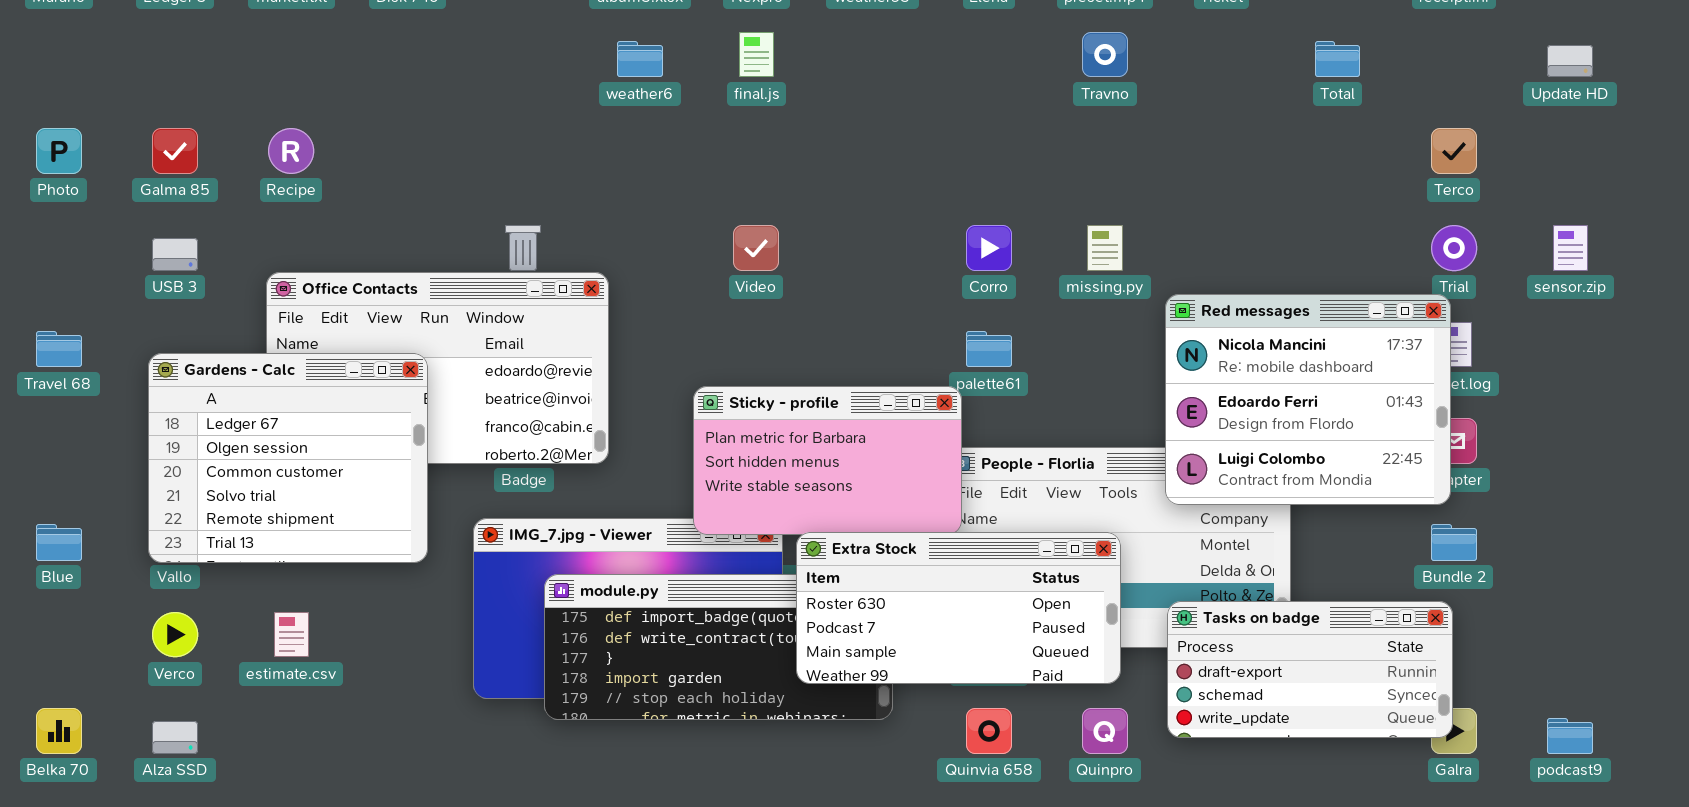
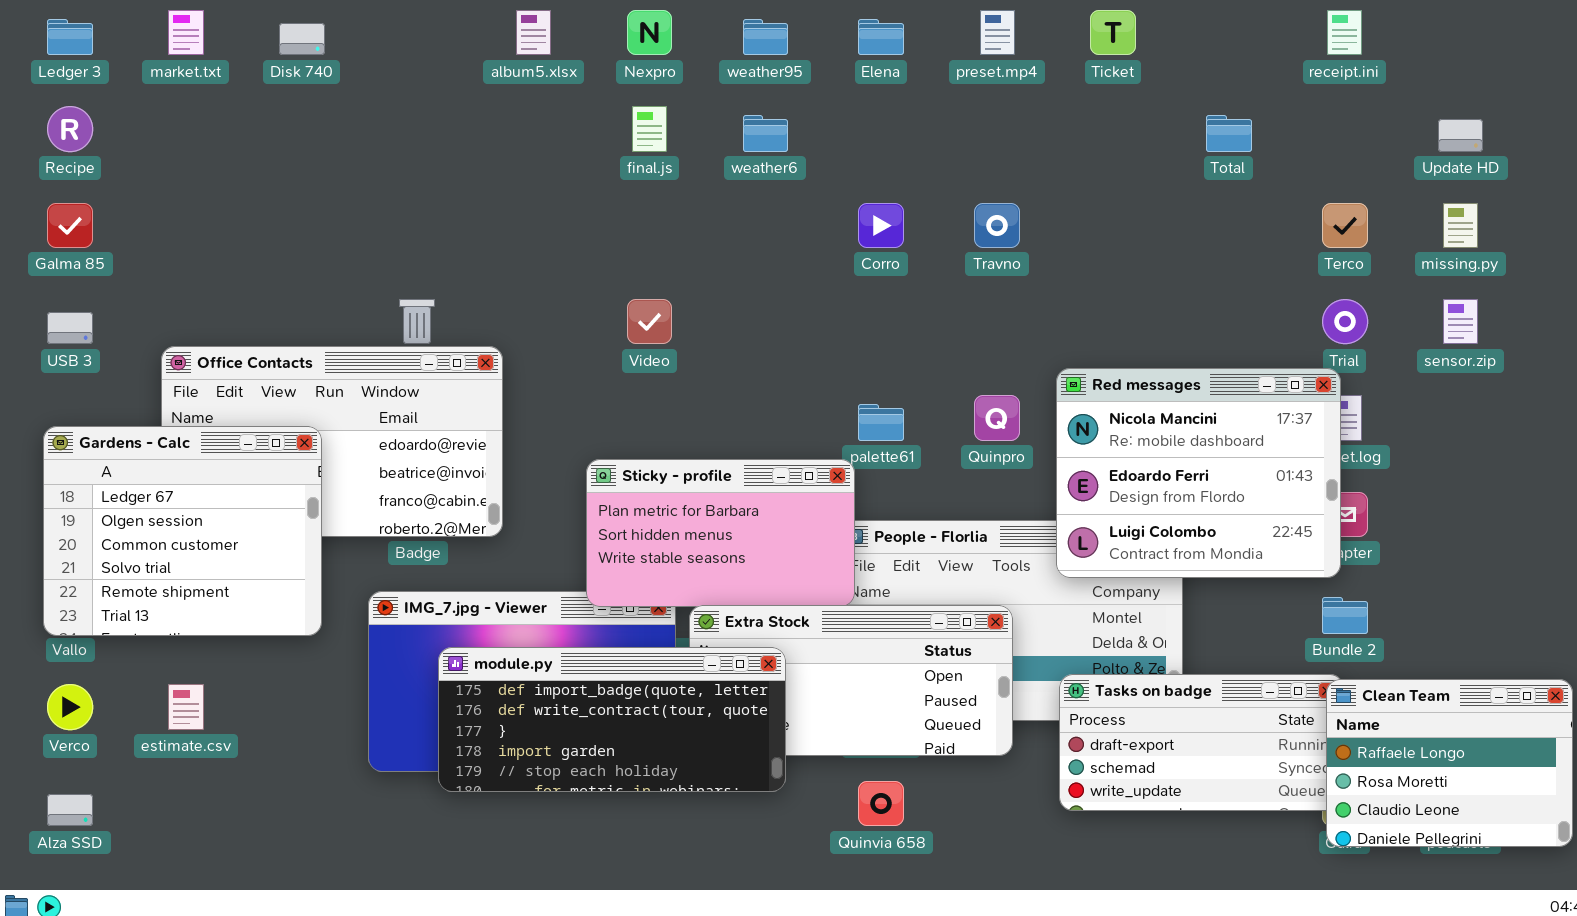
Travno: [1082,32,1128,77] -> [974,203,1020,248], moved
weather6: [617,41,663,77] -> [743,115,788,152], moved
Recipe: [268,128,314,174] -> [47,106,93,152], moved
Corro: [966,225,1012,271] -> [858,203,904,248], moved
missing.py: [1087,225,1123,271] -> [1443,203,1478,248], moved
module.py: [544,574,893,720] -> [438,647,786,792], raised
Clean Team: none -> [1326,679,1573,847], opened
Quinpro: [1082,708,1128,754] -> [974,395,1020,441], moved

